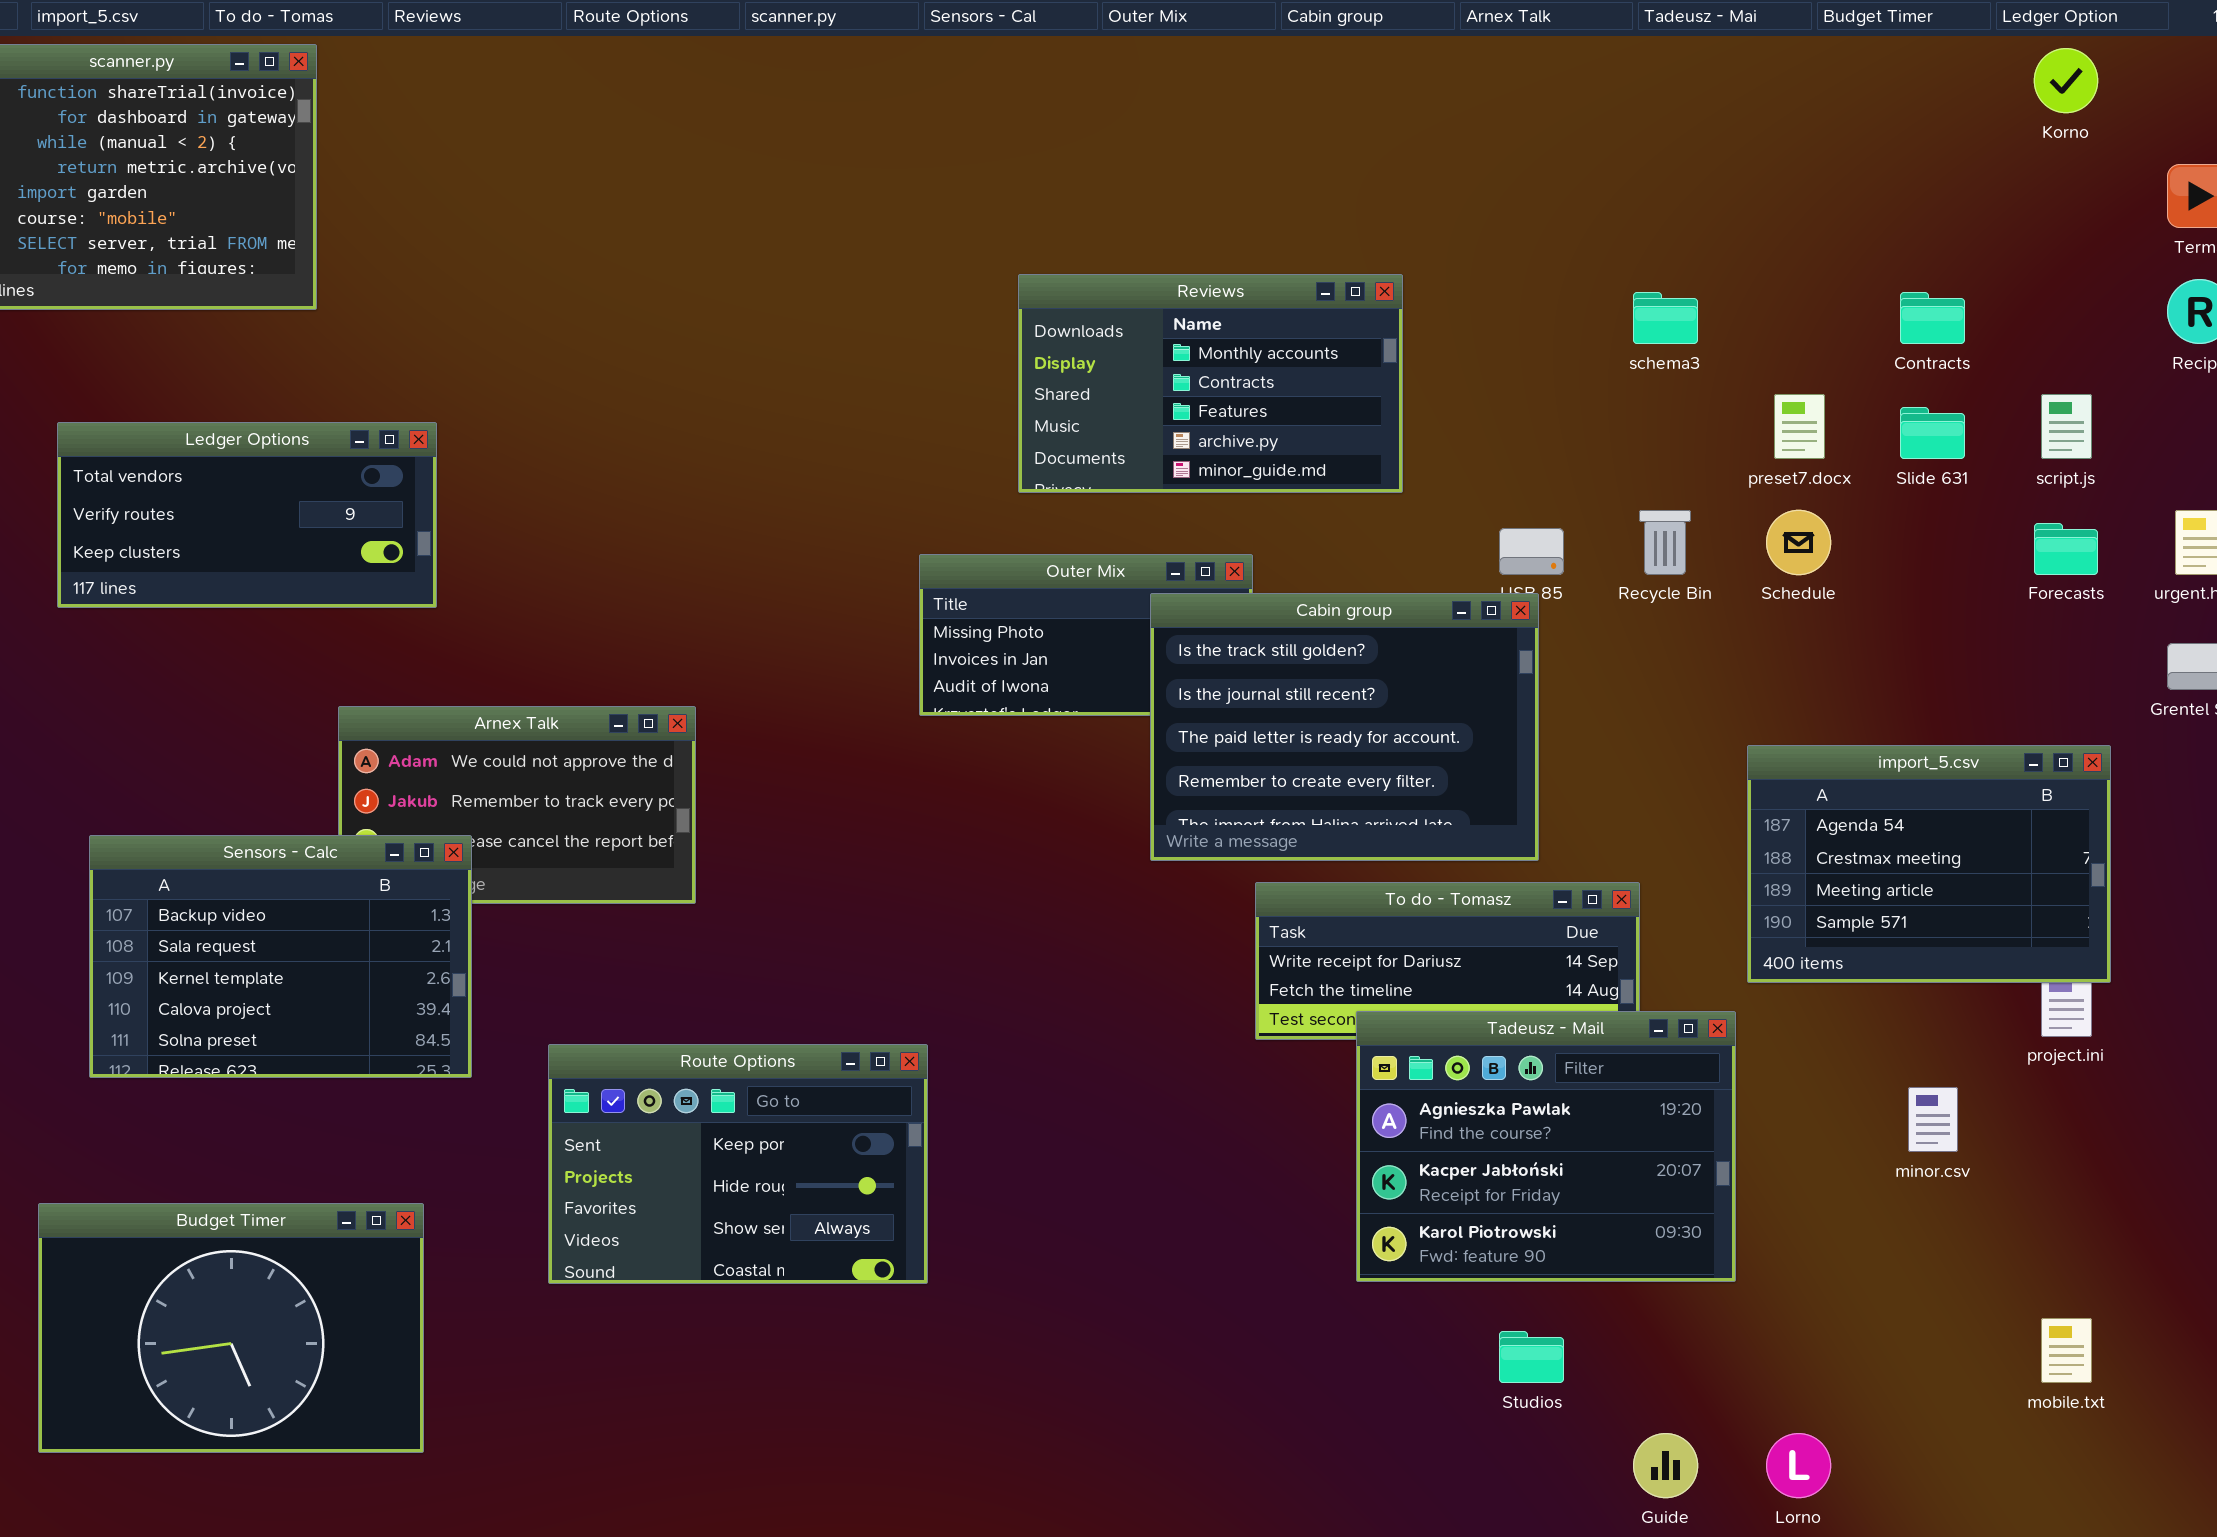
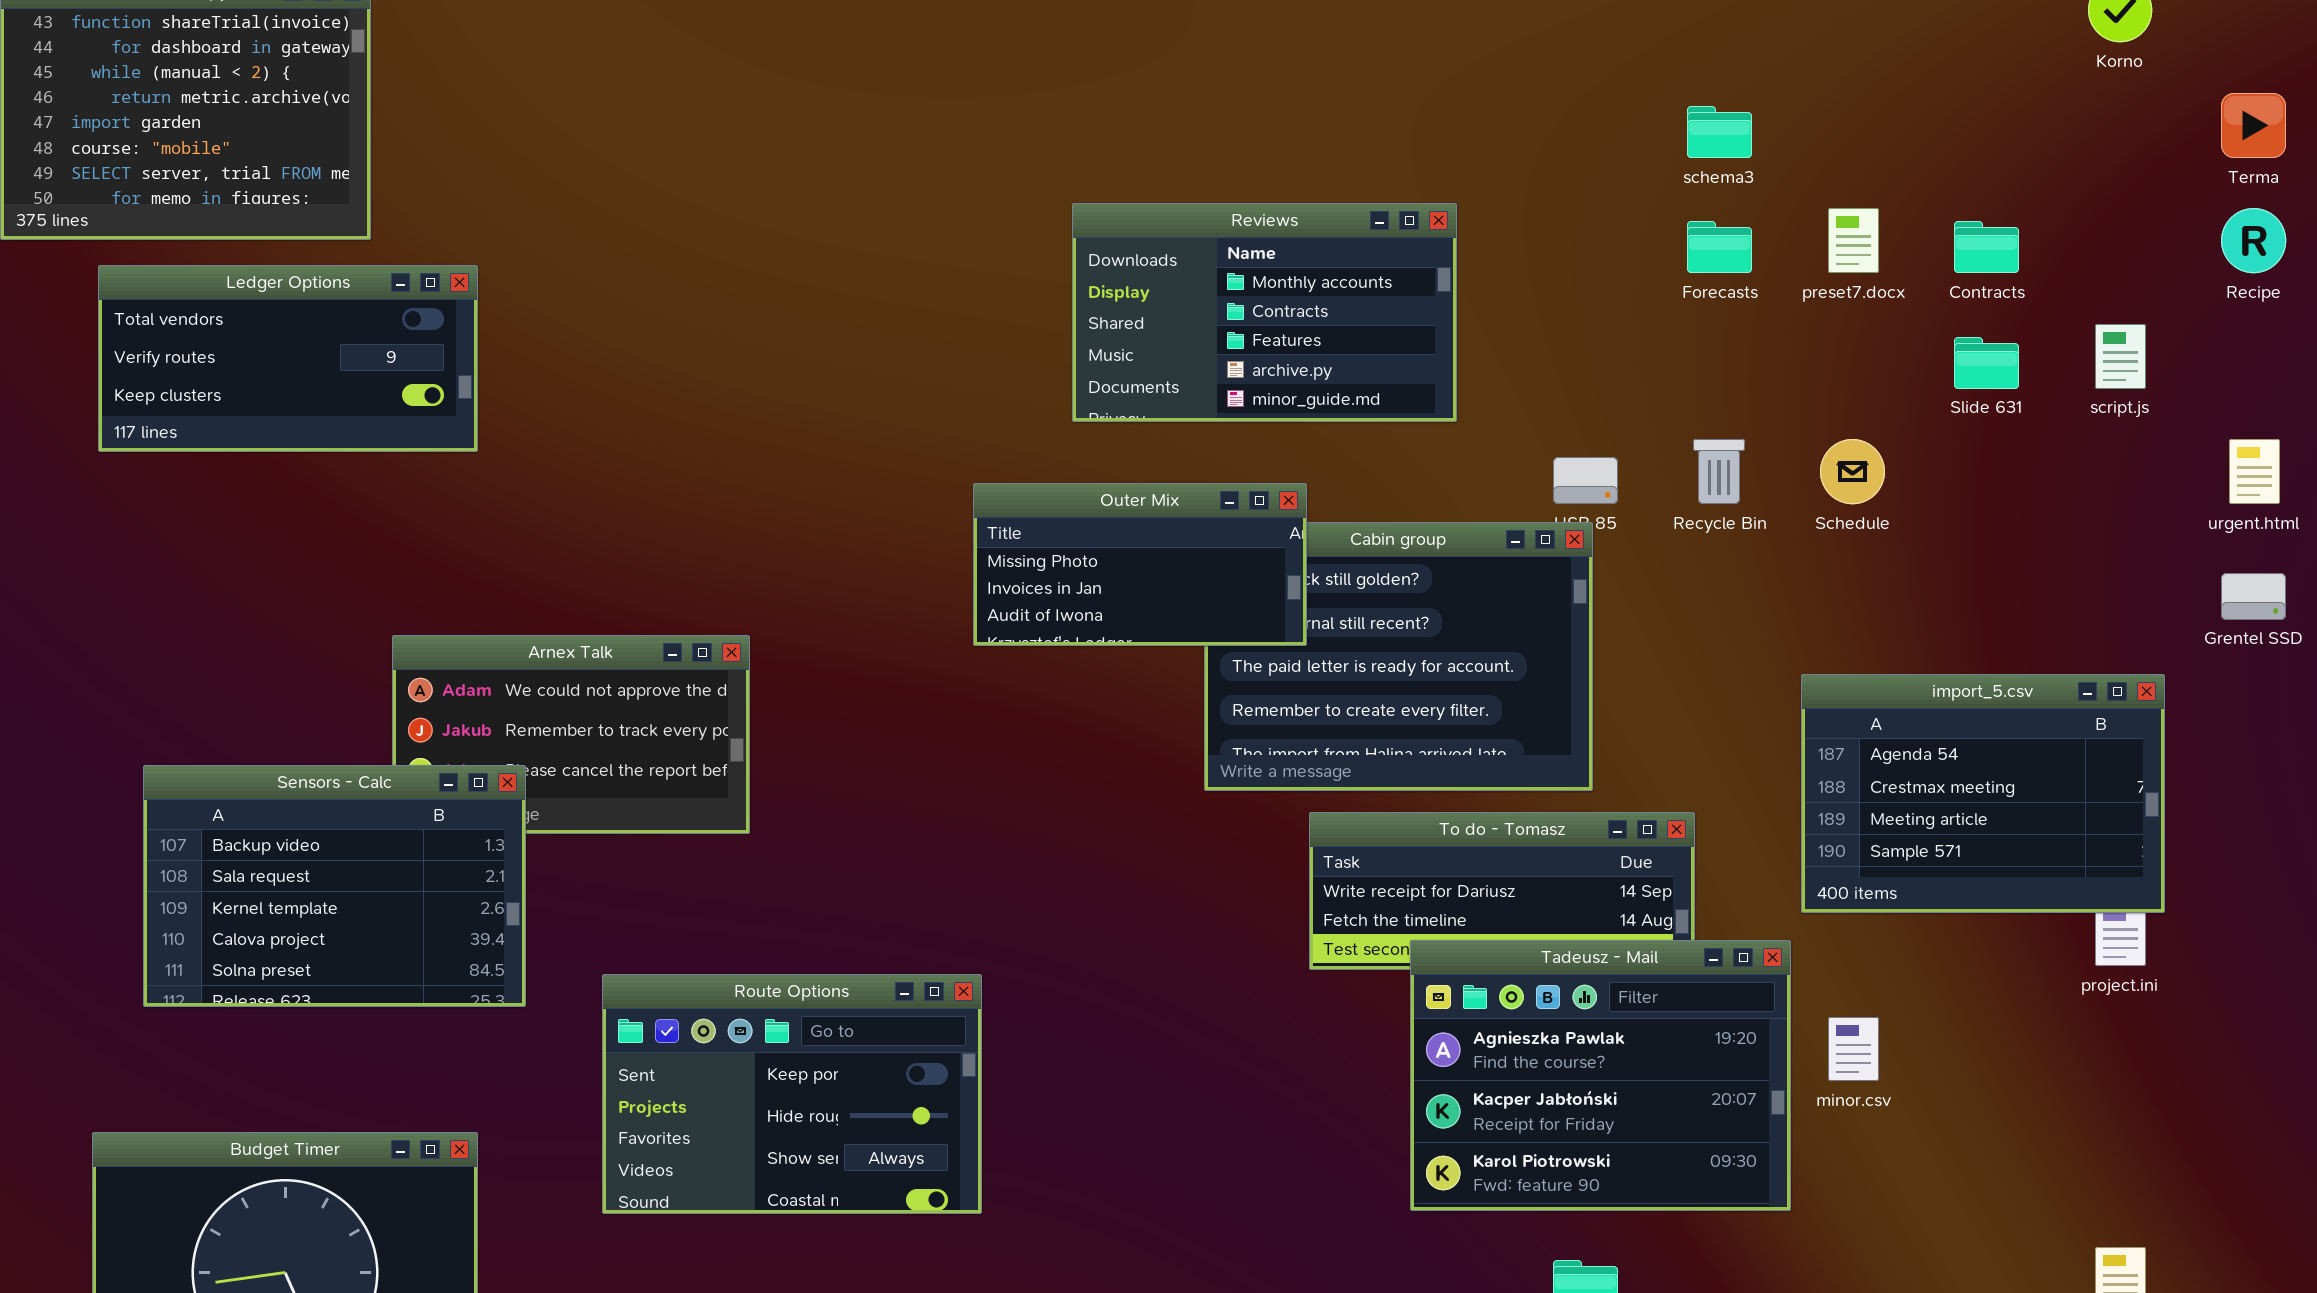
schema3: [1633,292,1698,344] -> [1687,106,1752,158], moved
preset7.docx: [1774,394,1825,459] -> [1828,208,1879,273], moved
Ledger Options: [57,422,437,608] -> [98,265,478,452], moved
Forecasts: [2034,523,2098,575] -> [1687,221,1752,273], moved
Outer Mix: [919,554,1253,716] -> [973,483,1307,646], raised
minor.csv: [1908,1087,1958,1152] -> [1828,1017,1879,1081], moved

